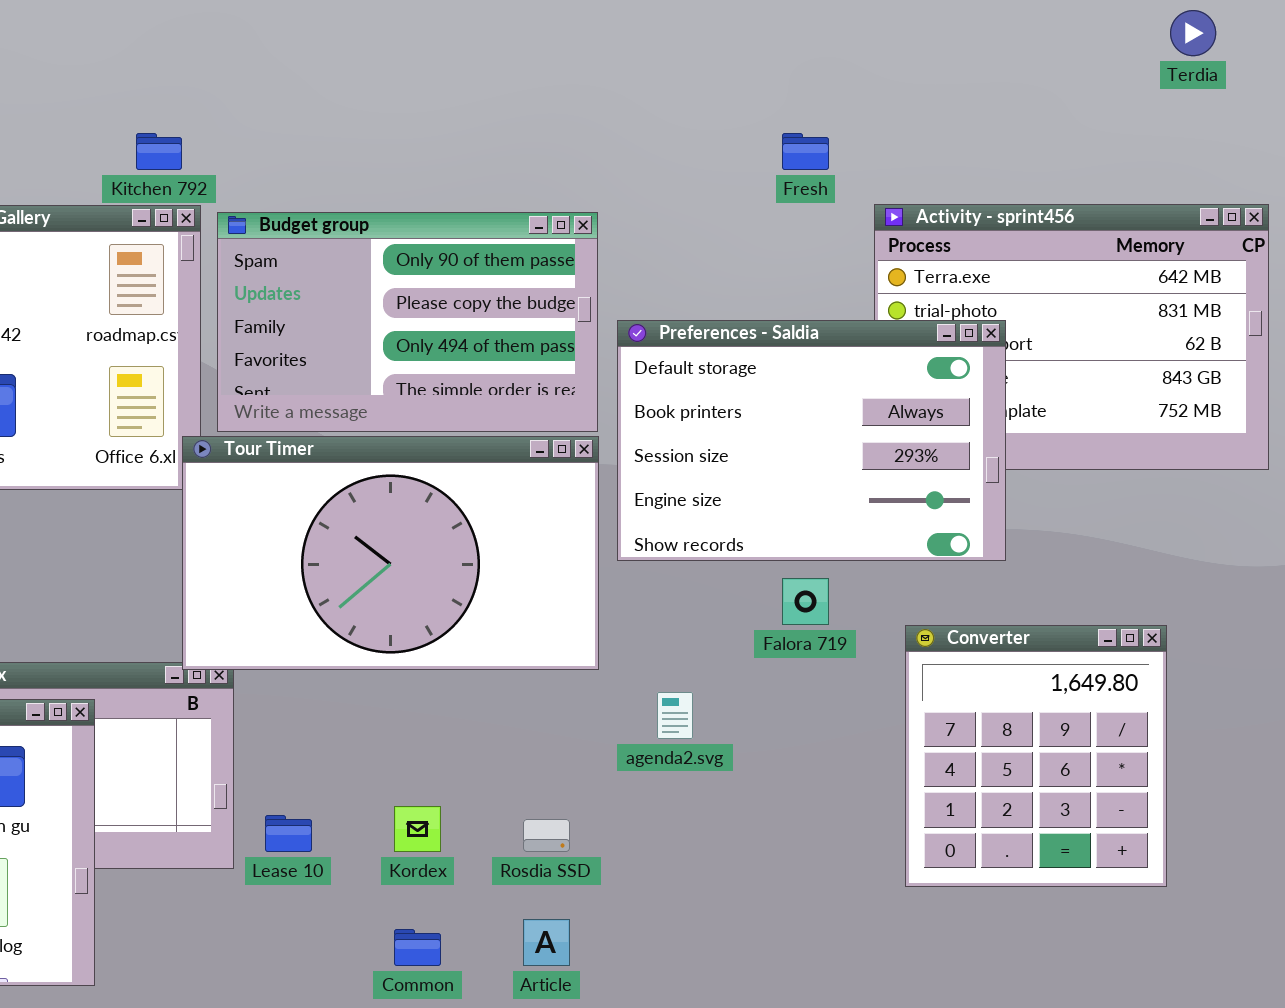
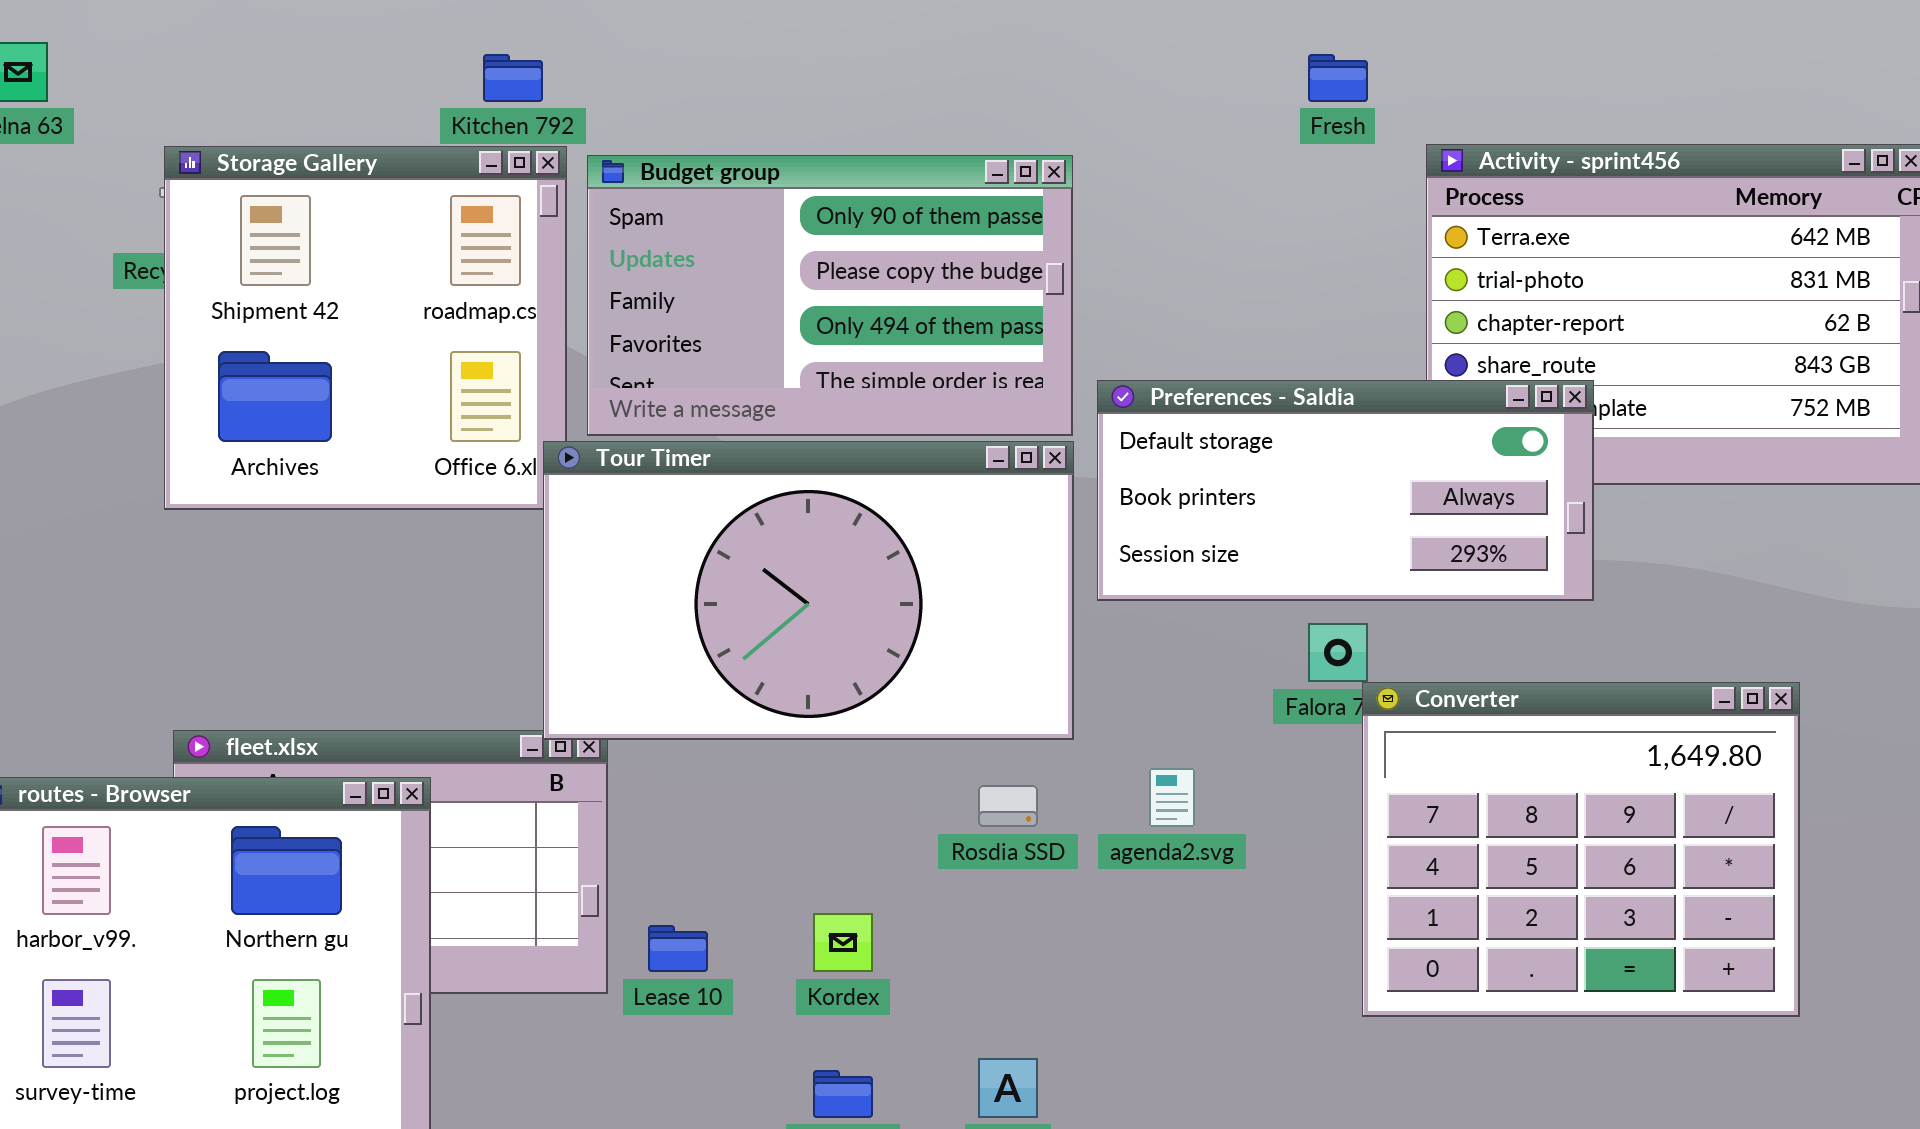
Preferences - Saldia: [617,320,1006,561] -> [1097,380,1594,601], resized
Converter: [905,625,1167,887] -> [1362,682,1800,1017], resized
Rosdia SSD: [523,819,570,852] -> [978,785,1038,827], moved

